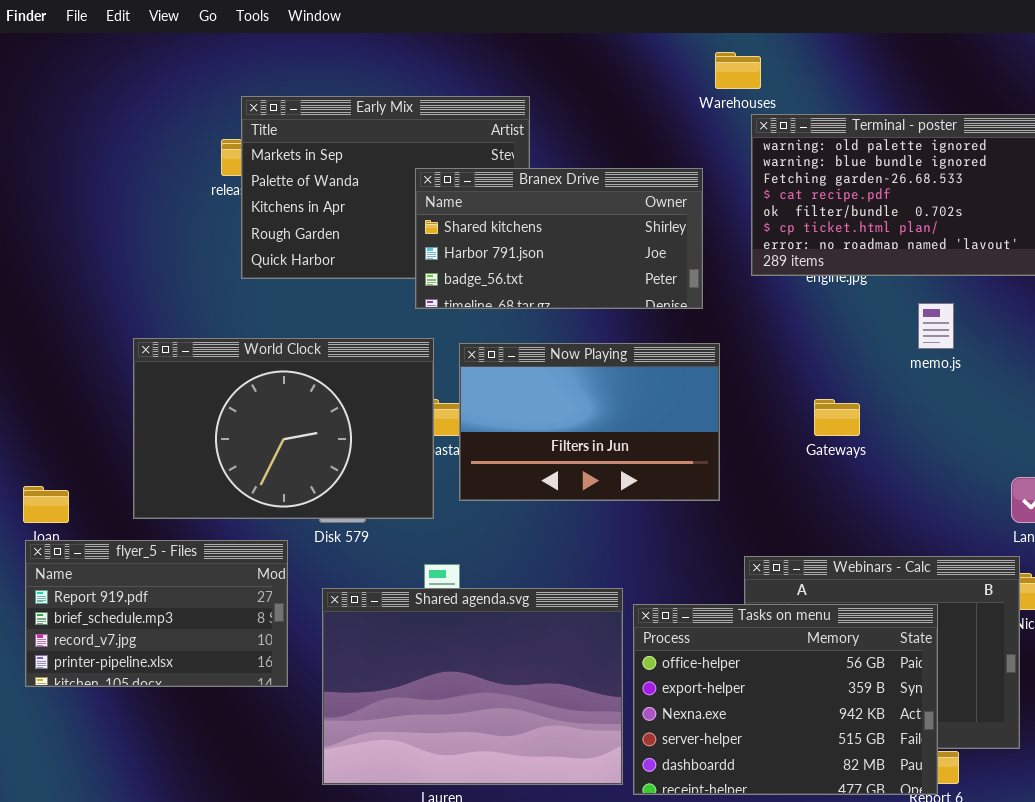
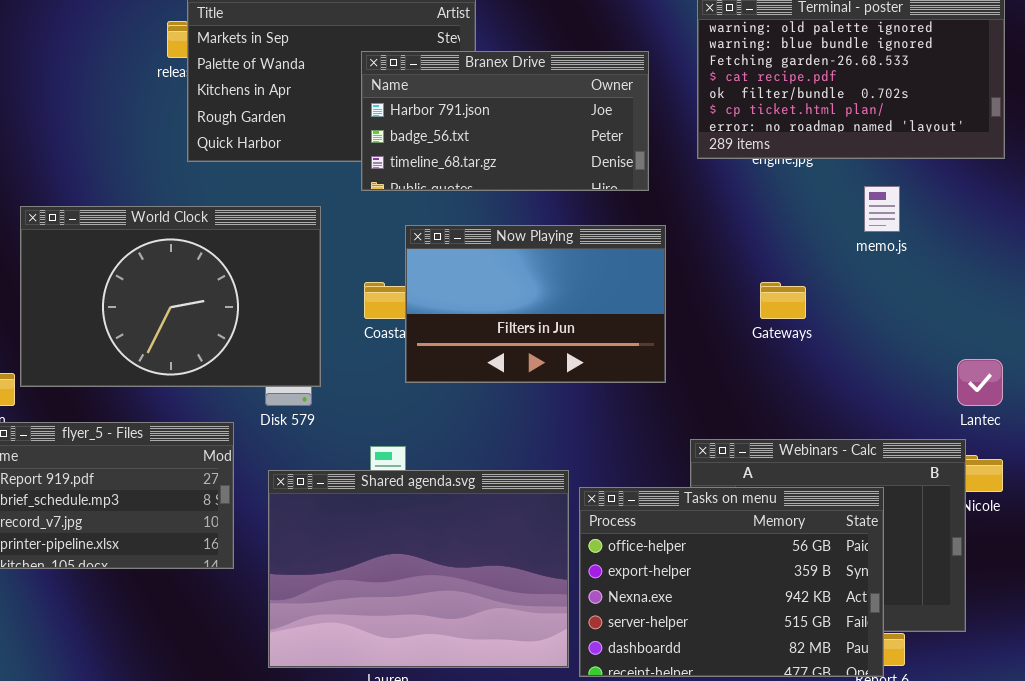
Branex Drive: [415,168,703,309] -> [361,51,649,191], scrolled down 1 row
World Clock: [133,338,434,519] -> [20,206,321,387], moved

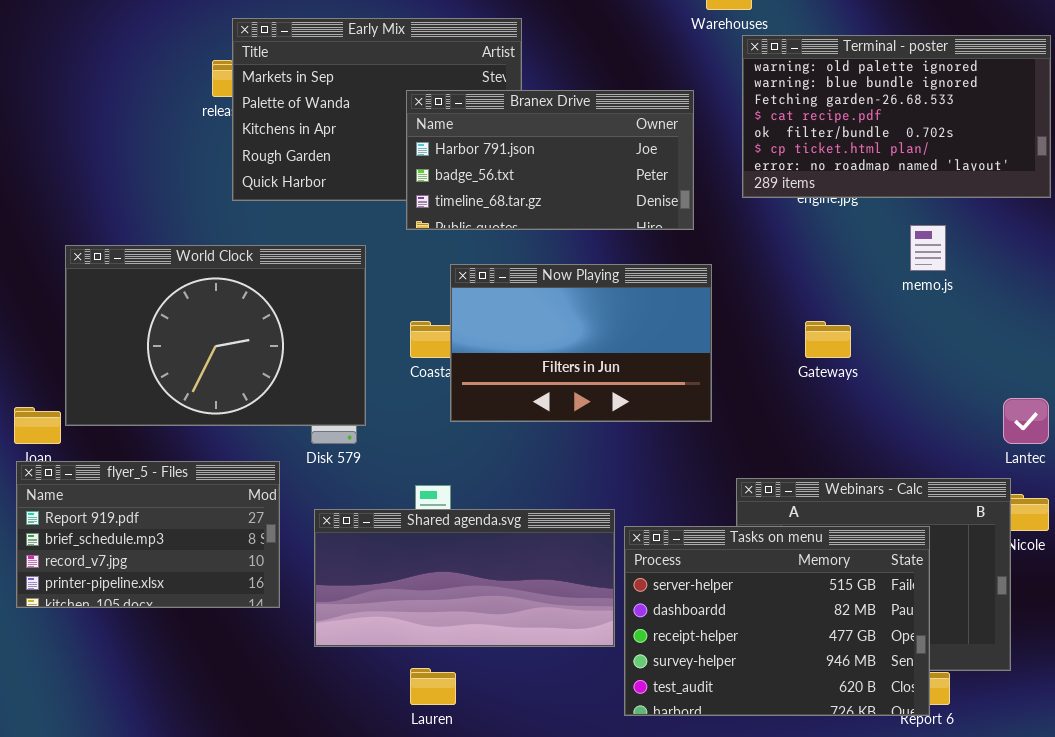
Shared agenda.svg: [268,470,569,668] -> [314,509,615,647], resized
Tasks on menu: [579,487,884,677] -> [624,526,930,716], scrolled down 3 rows

